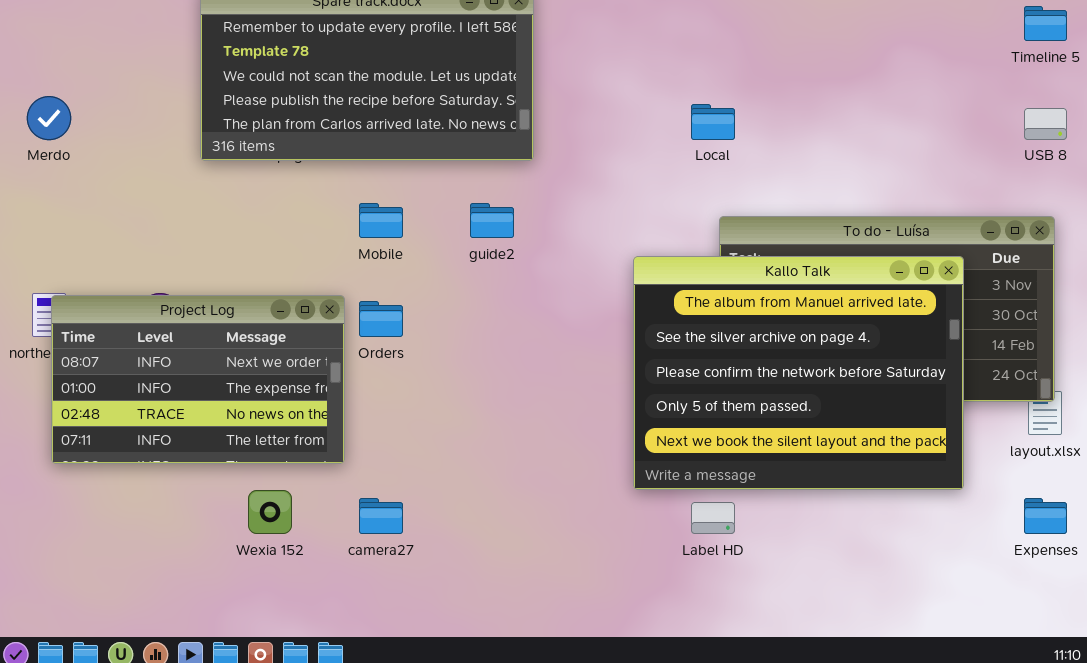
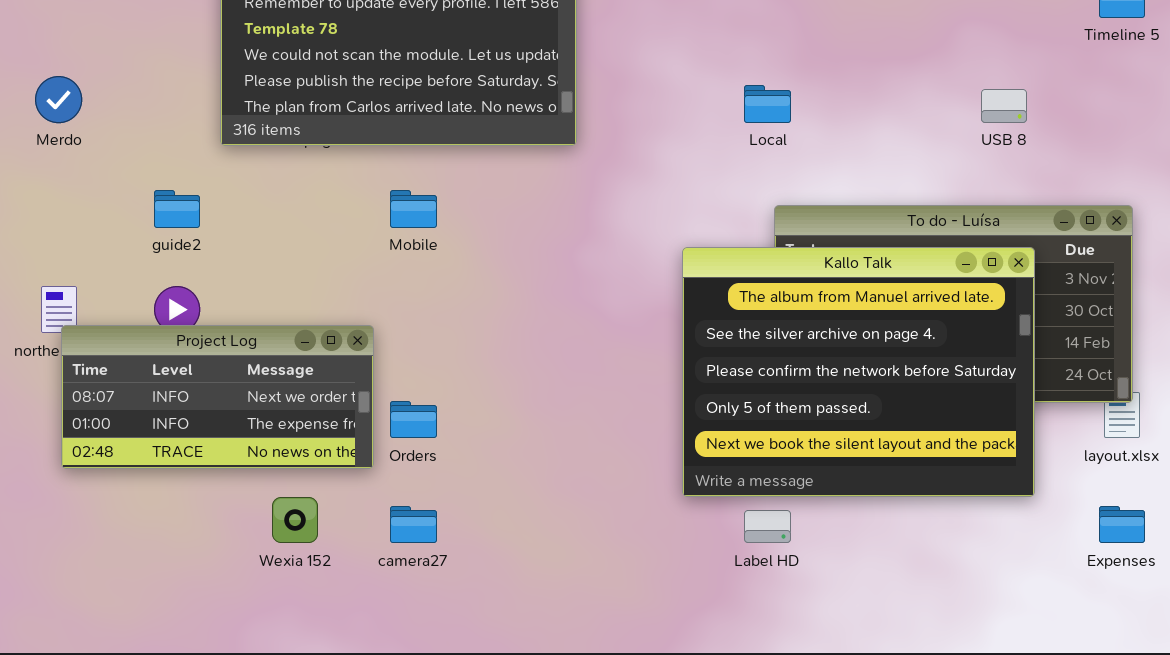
USB 8: [1024,108,1067,140] -> [981,89,1027,123], moved
guide2: [470,203,514,238] -> [154,190,200,228], moved
Project Log: [51,295,345,464] -> [61,325,374,469], resized
Orders: [359,301,403,337] -> [390,401,437,438], moved

